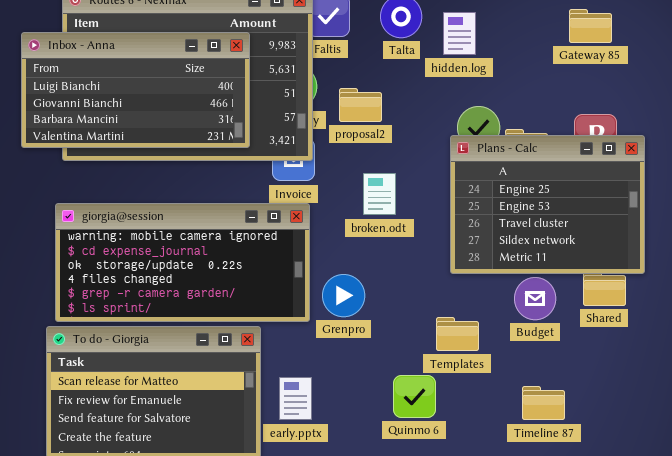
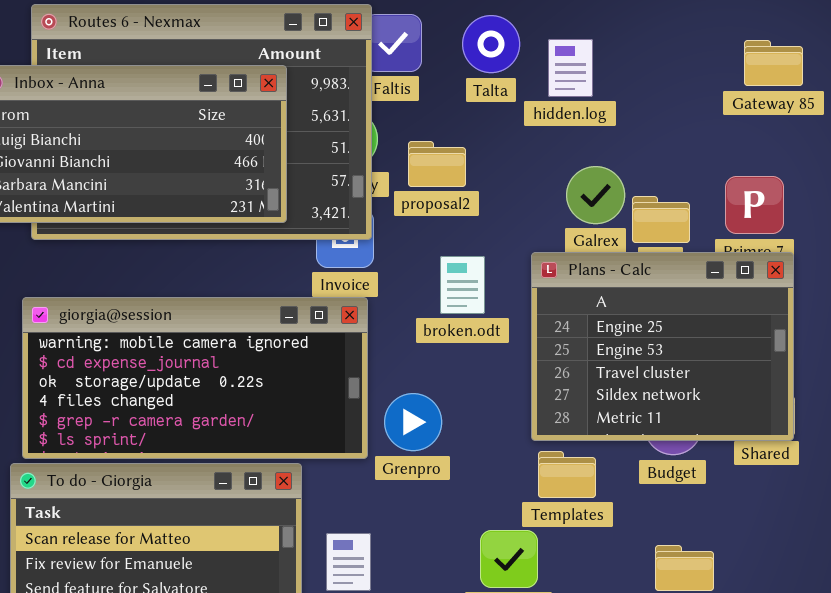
Gateway 85: [569,9,612,43] -> [744,40,803,86], moved
Plans - Calc: [450,135,645,274] -> [531,252,794,441], moved

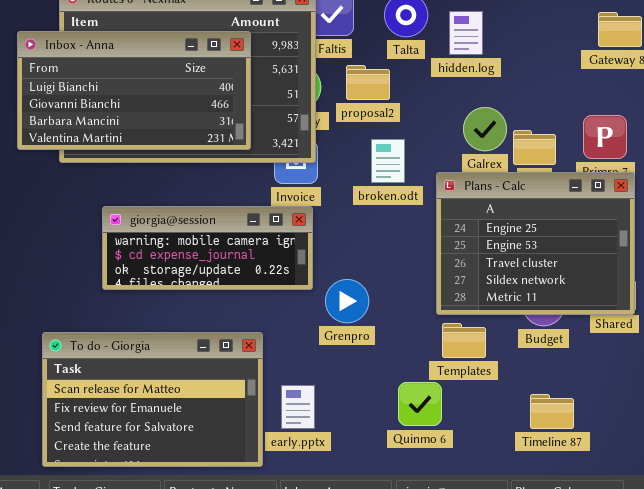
proposal2: [408,141,466,187] -> [346,65,390,100], moved
broken.odt: [440,256,485,314] -> [371,139,405,183], moved
giorgia@session: [22,297,368,459] -> [102,206,313,290], resized

